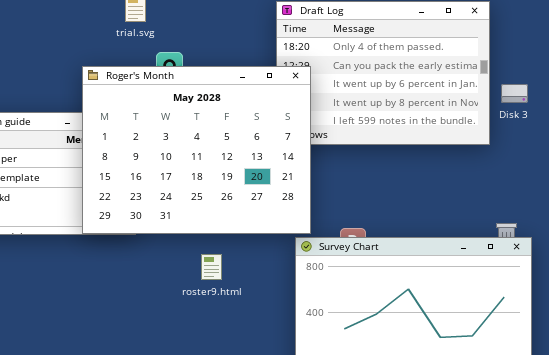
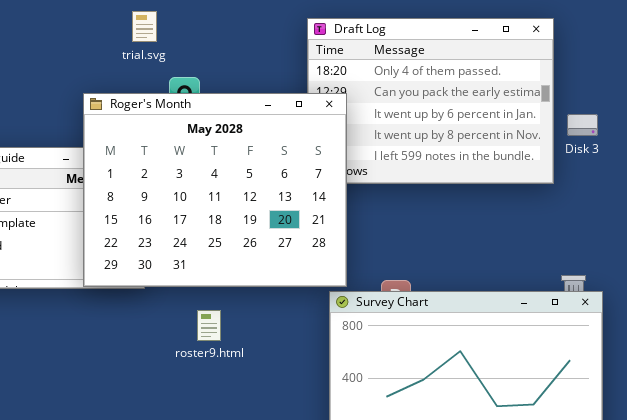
roster9.html: [201,254,222,280] -> [197,310,221,341], moved

